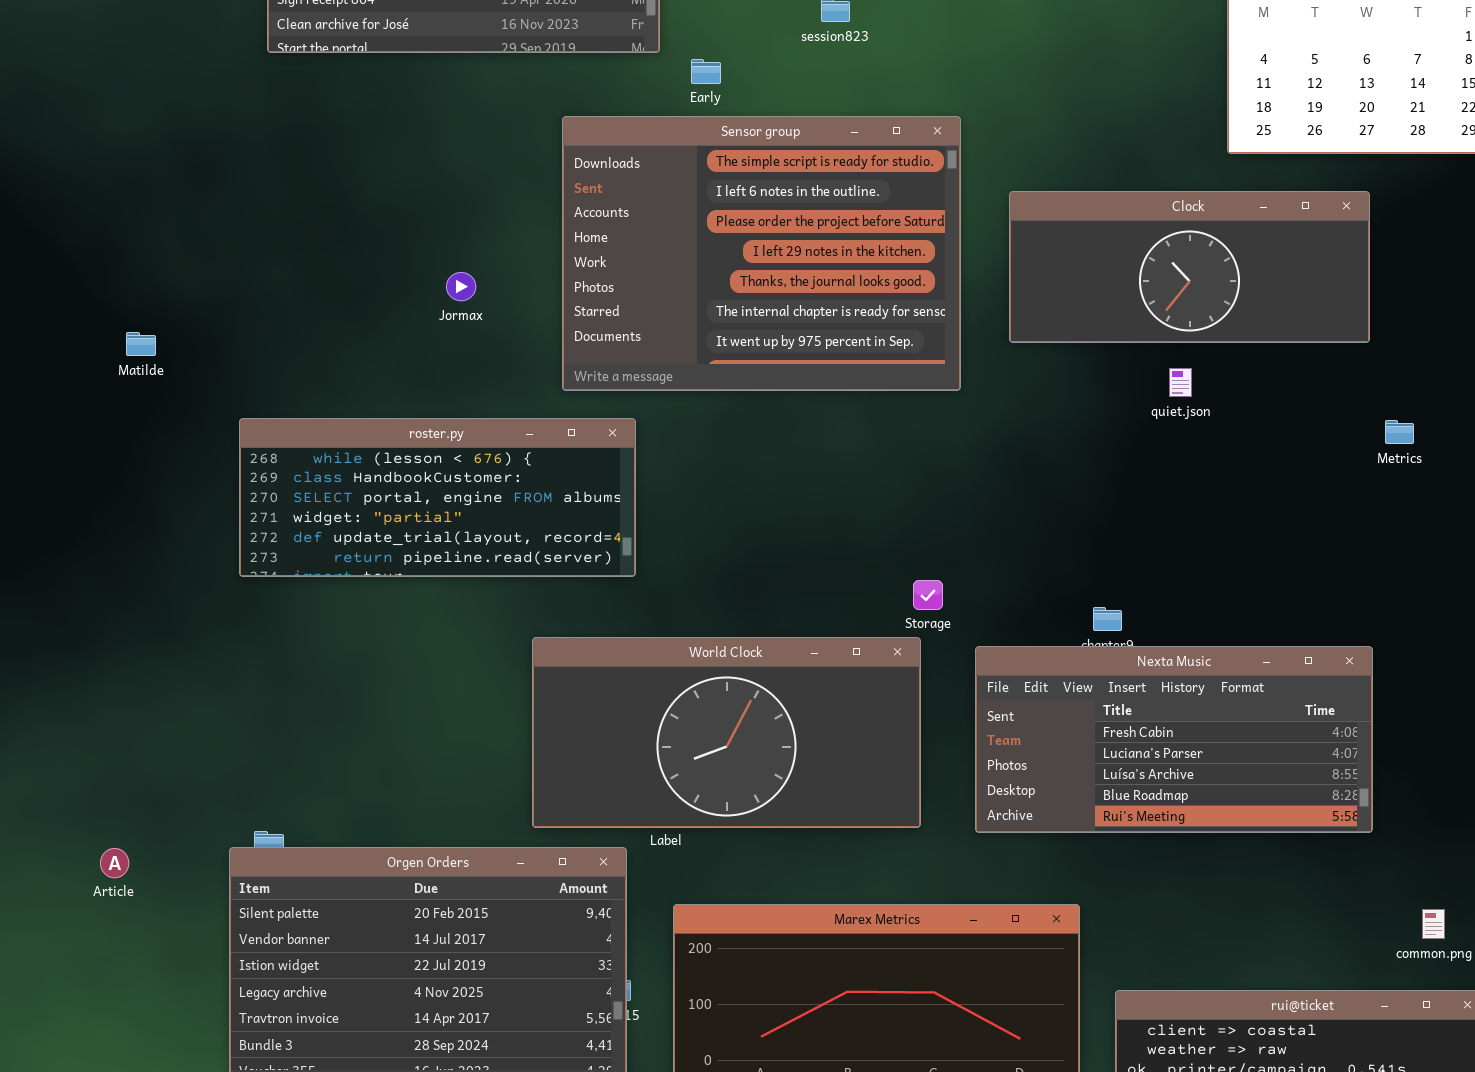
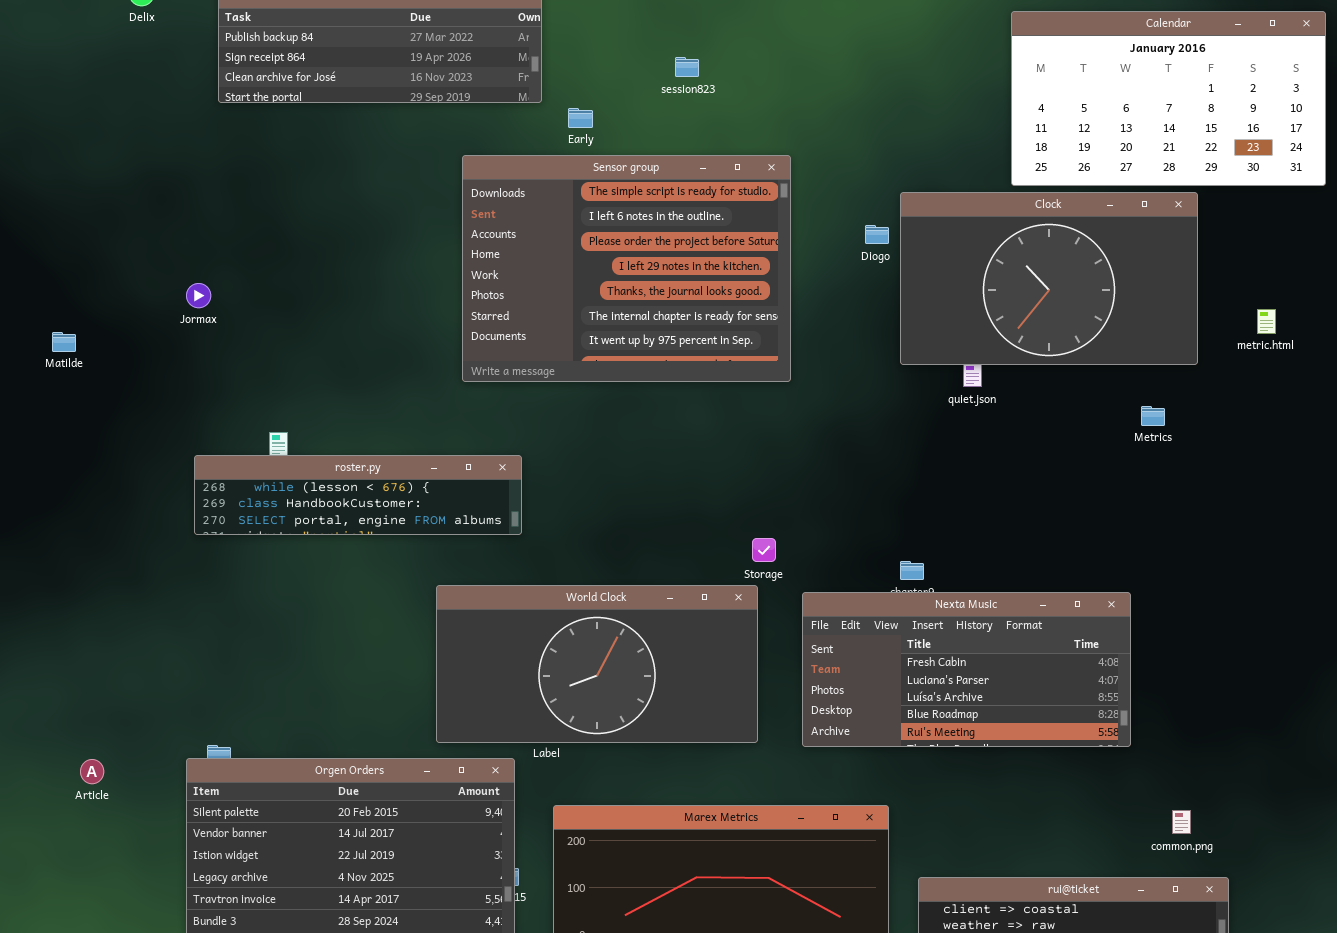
Clock: [1009,191,1370,343] -> [900,192,1198,365], moved, resized
Jormax: [446,272,476,301] -> [186,283,211,308], moved
Matilde: [126,332,156,356] -> [52,332,76,352], moved
roster.py: [239,418,636,577] -> [194,455,522,535], resized

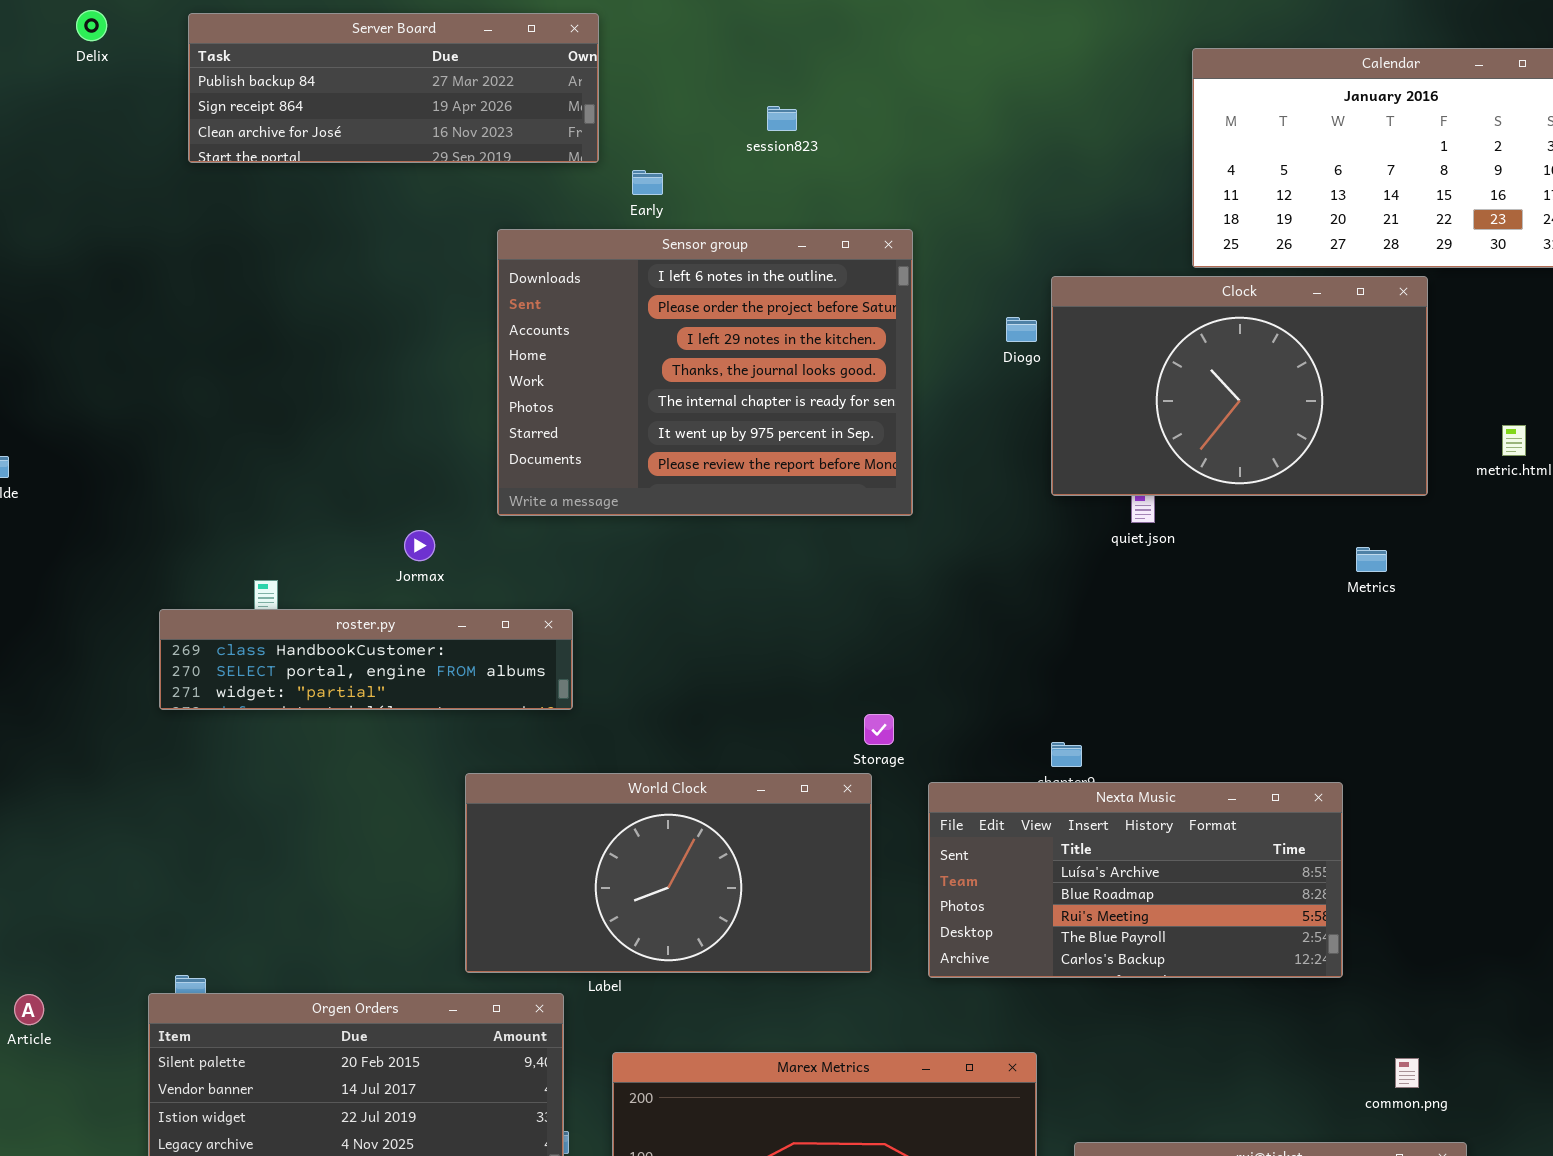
Sensor group: [462,155,791,382] -> [497,229,913,516], scrolled down 1 row
Jormax: [186,283,211,308] -> [404,530,435,561], moved
roster.py: [194,455,522,535] -> [159,609,573,710], scrolled down 1 row
Nexta Music: [802,592,1131,747] -> [928,782,1343,978], scrolled down 2 rows

